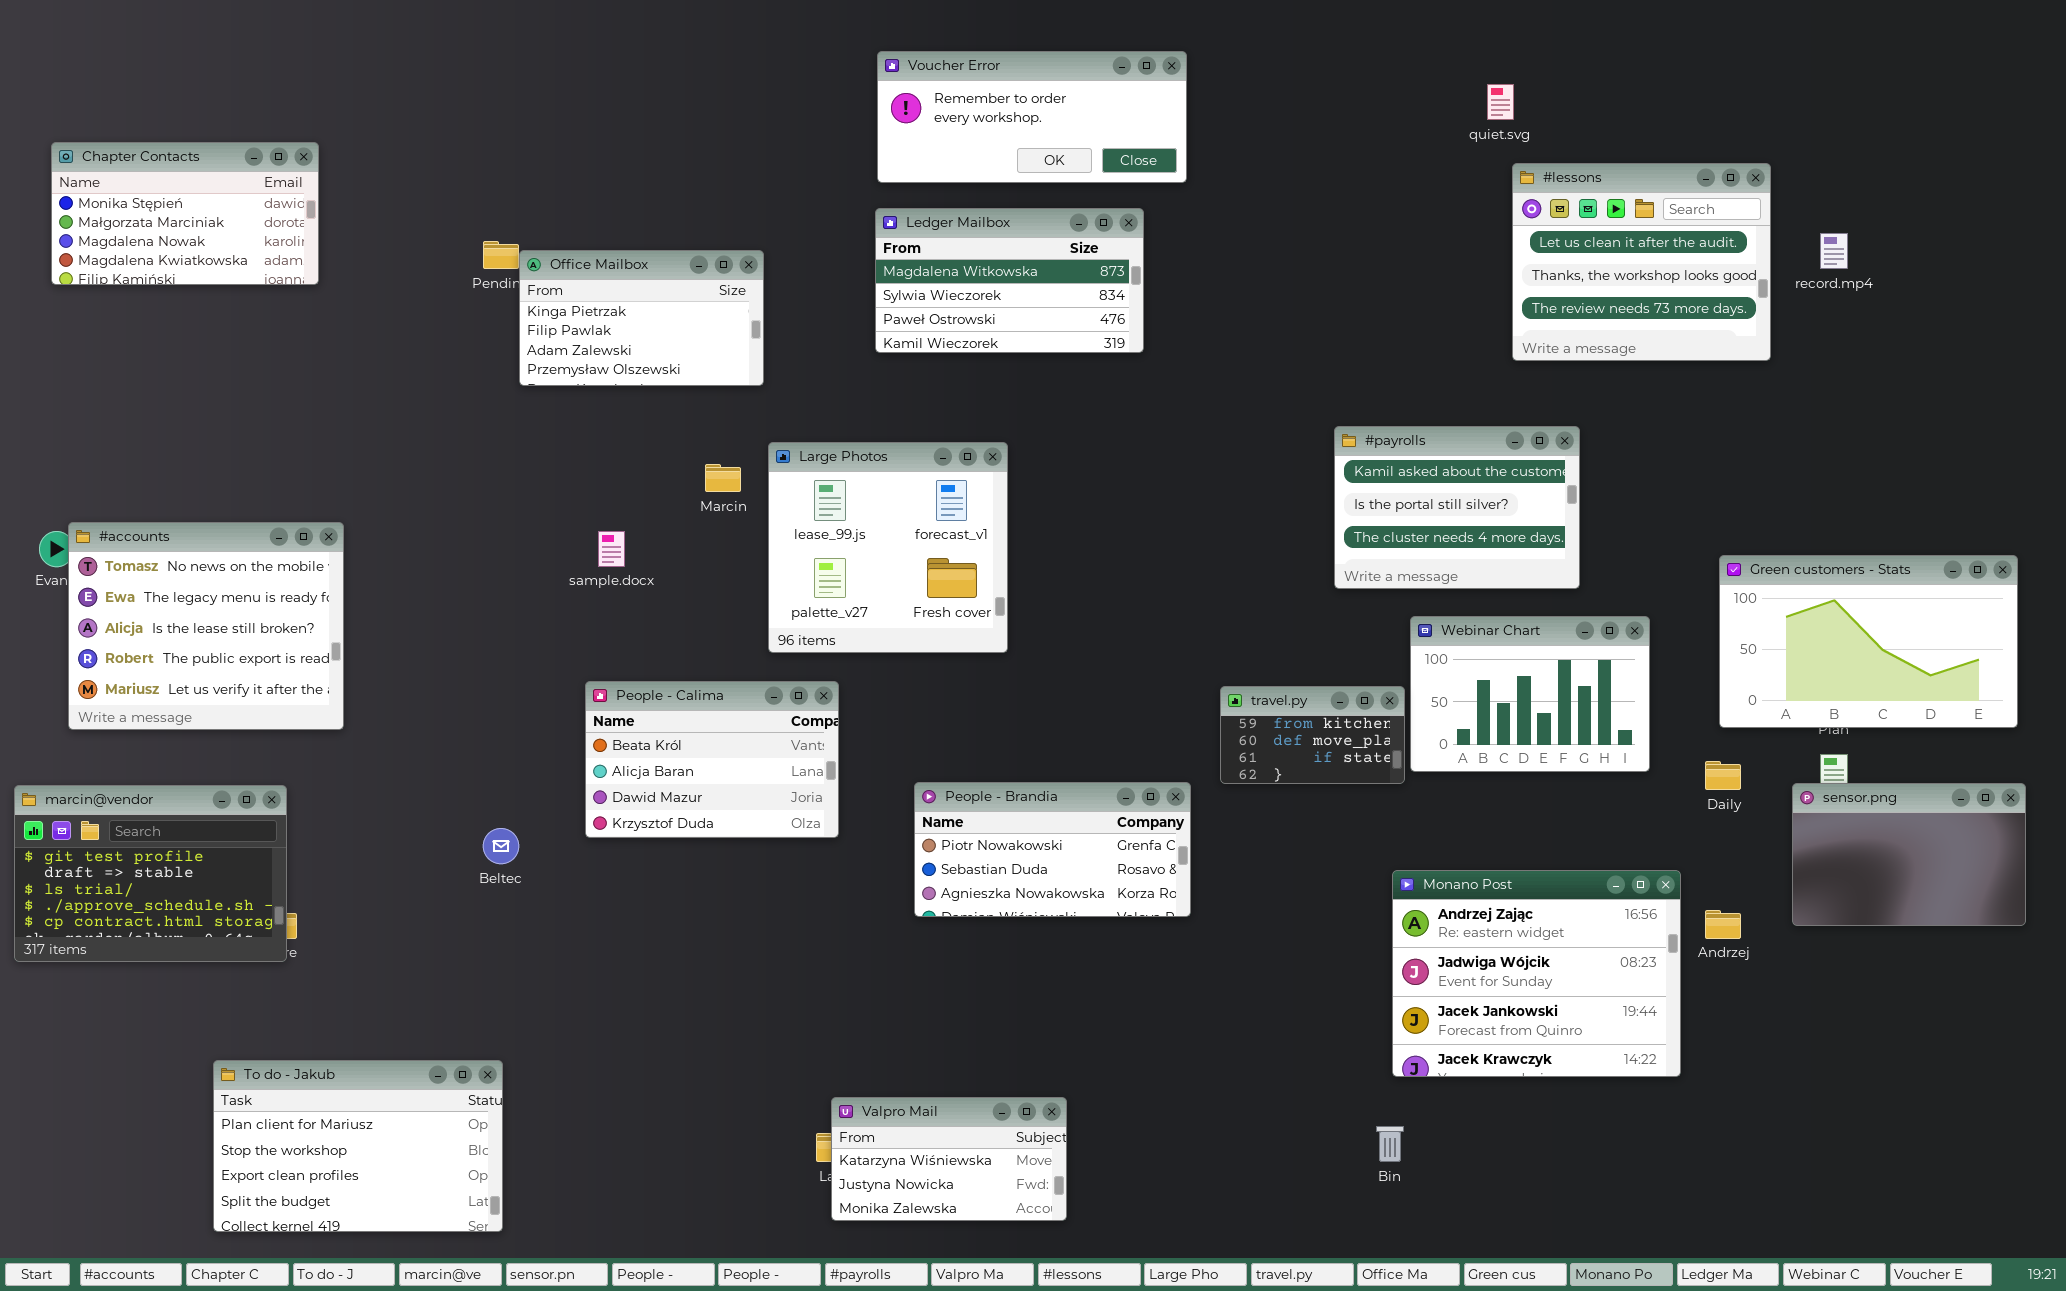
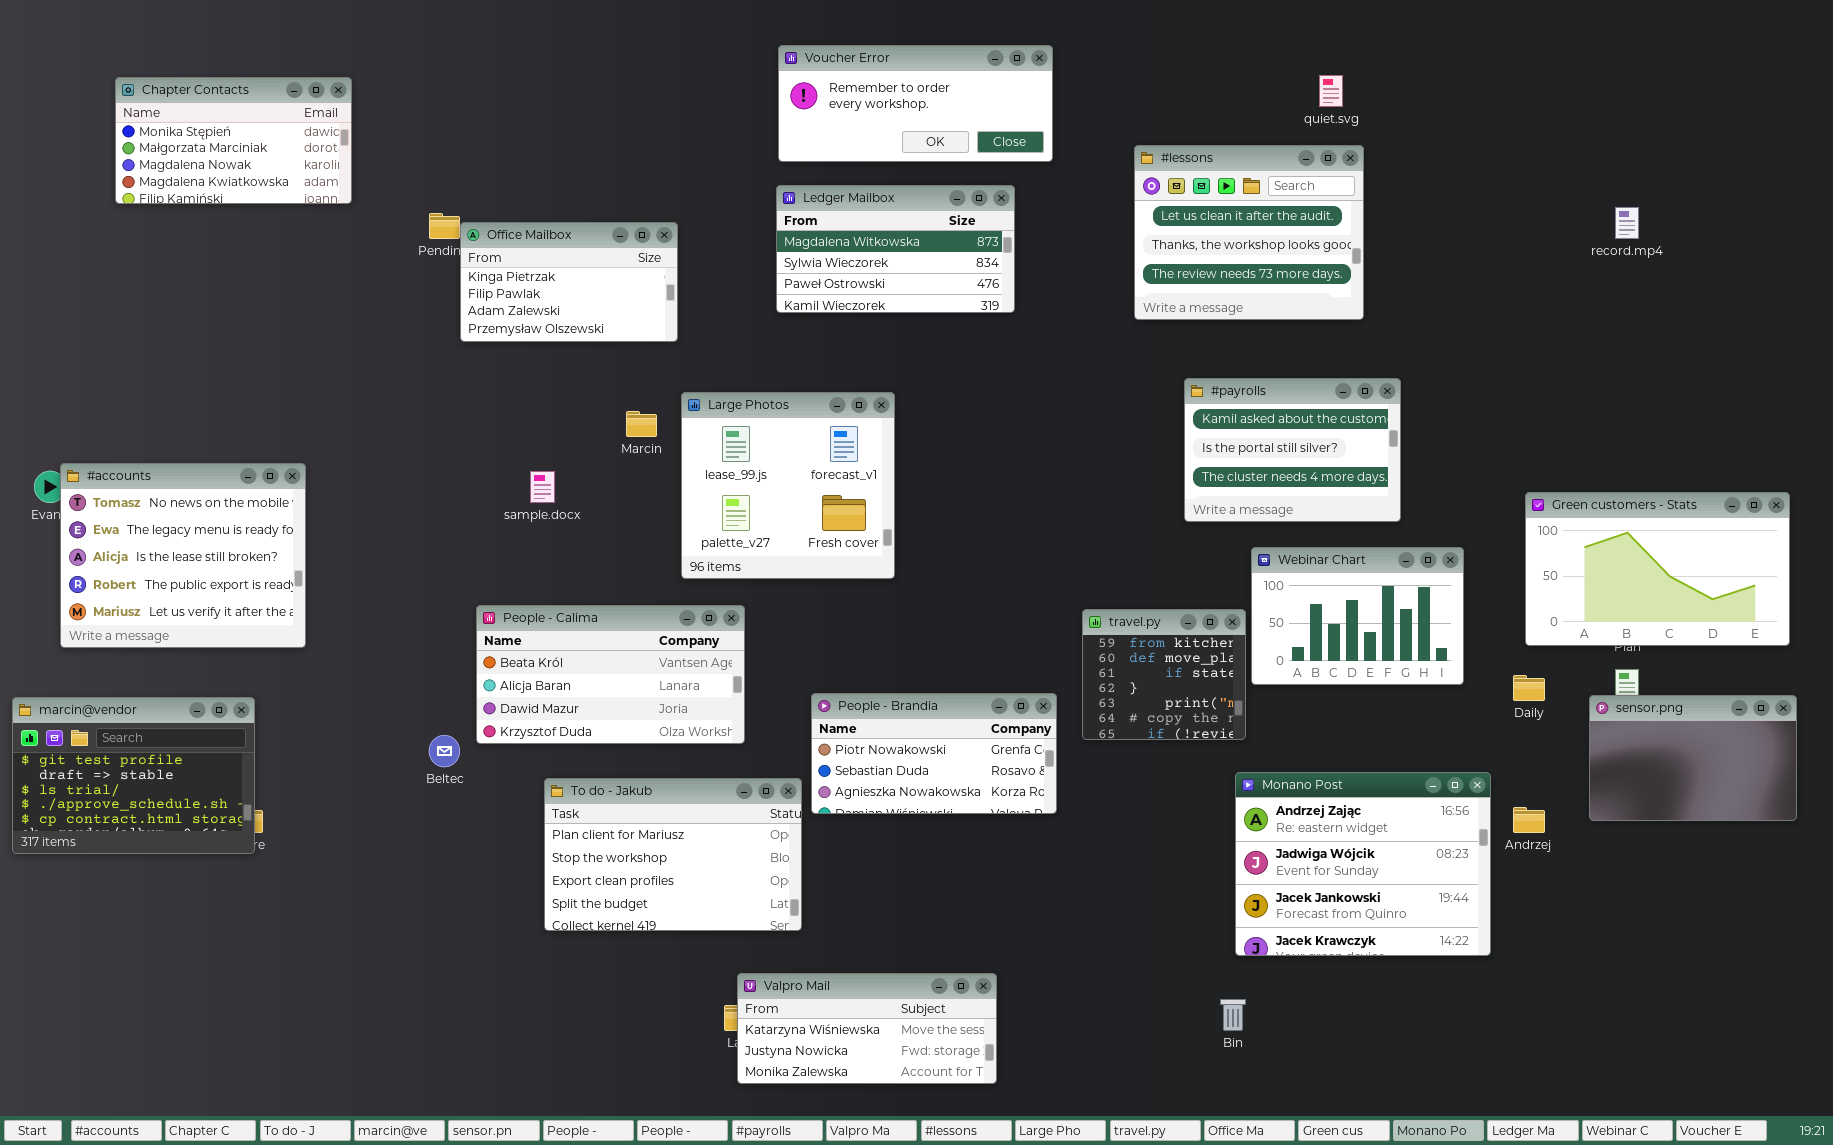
Chapter Contacts: [51,142,319,285] -> [115,77,352,204], moved
#lessons: [1512,163,1771,361] -> [1134,145,1364,320], moved
People - Calima: [585,681,839,838] -> [476,605,745,744], resized
travel.py: [1220,686,1405,784] -> [1082,609,1246,740], resized
To do - Jakub: [213,1060,503,1232] -> [544,778,802,931], moved
Valpro Mail: [831,1097,1067,1221] -> [737,973,997,1084], resized

